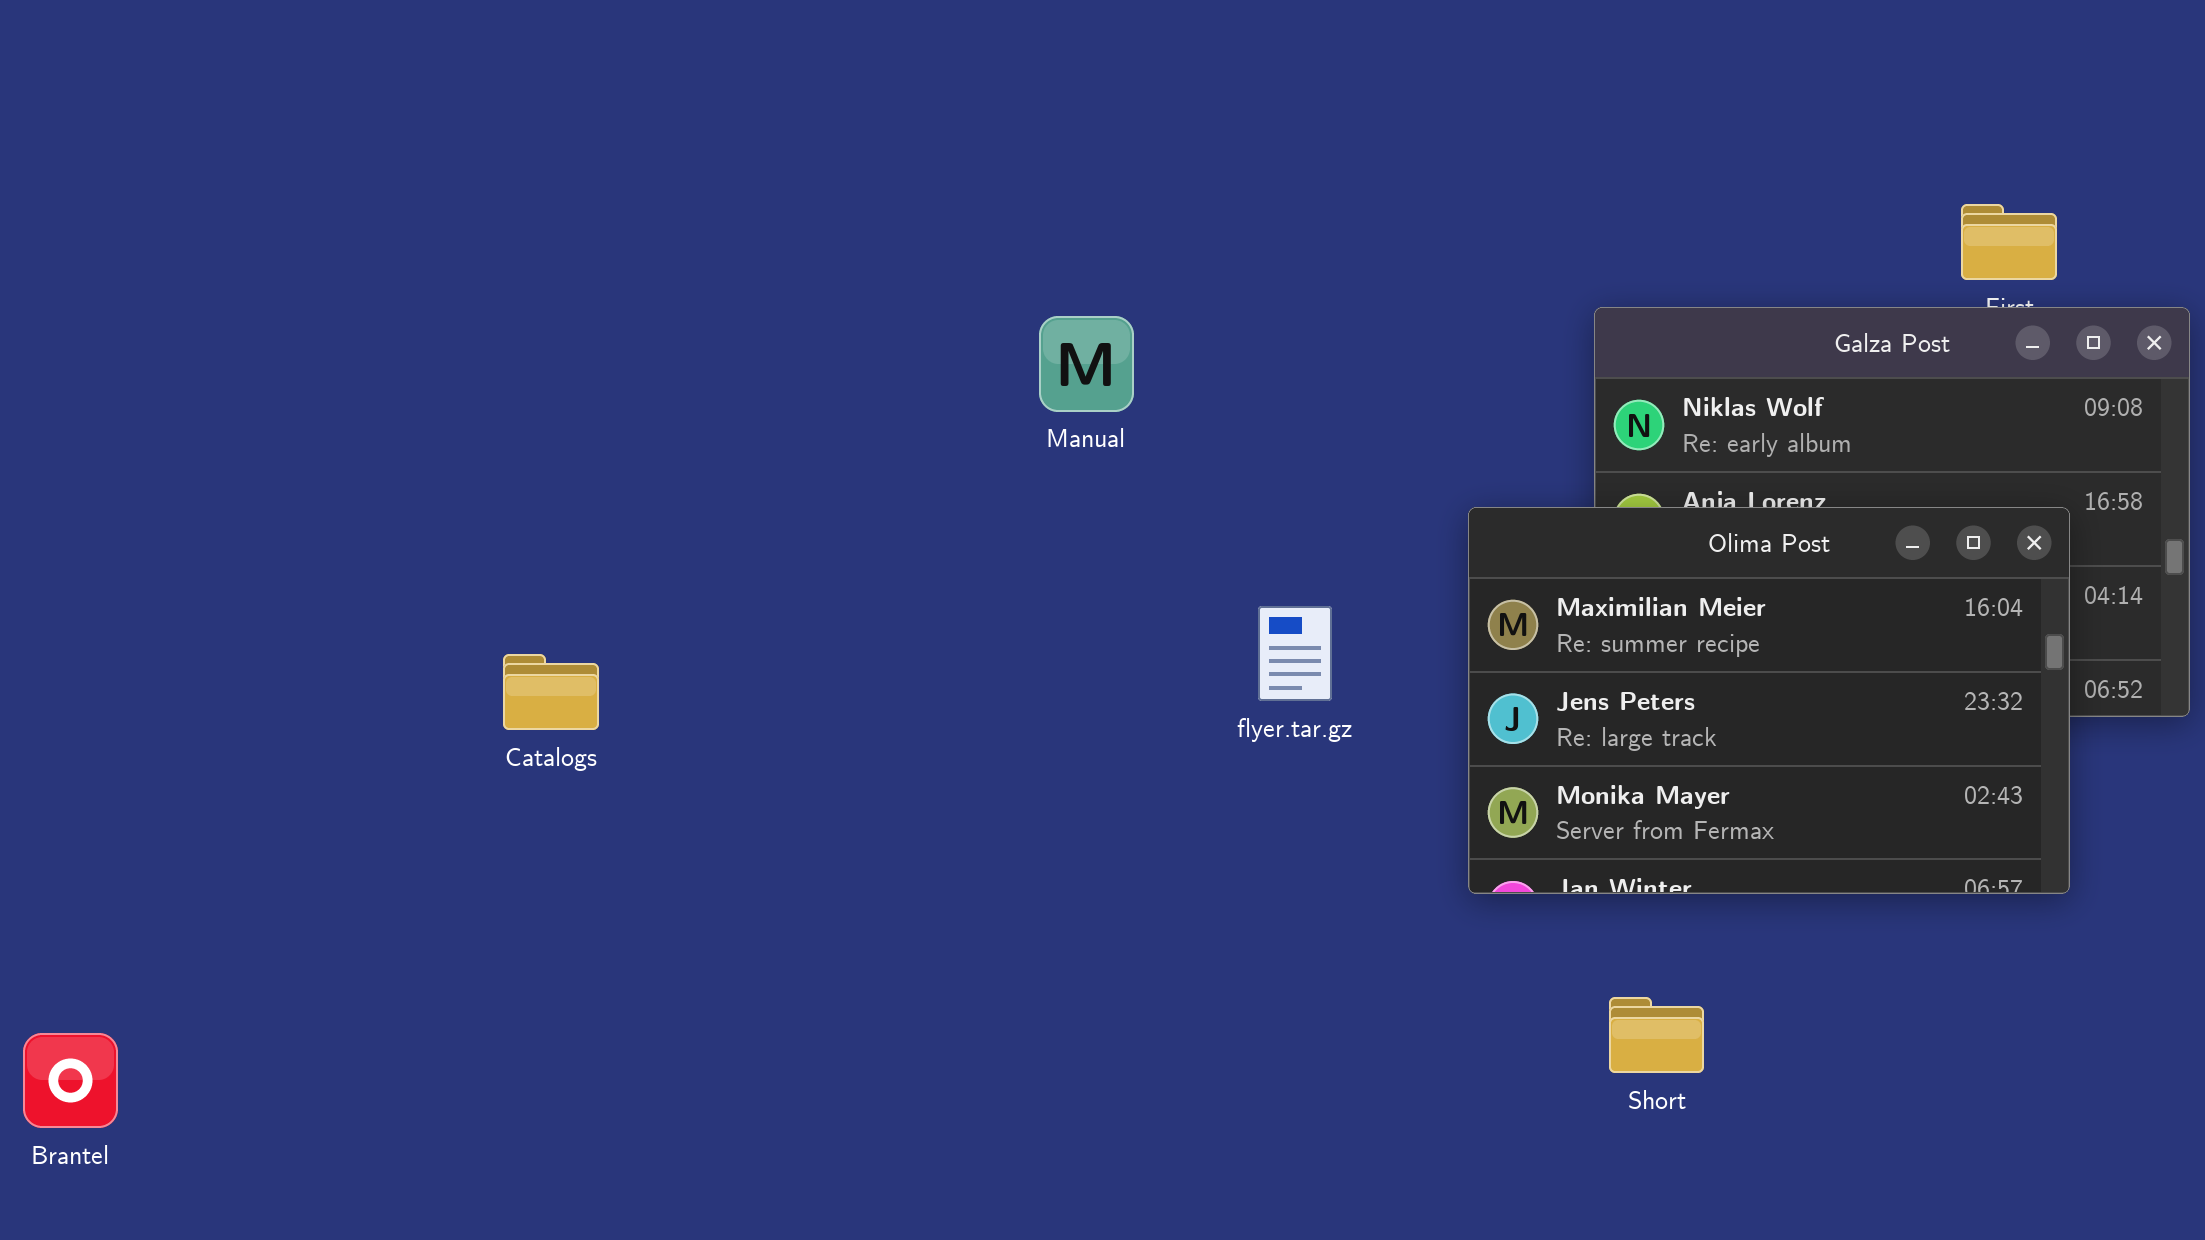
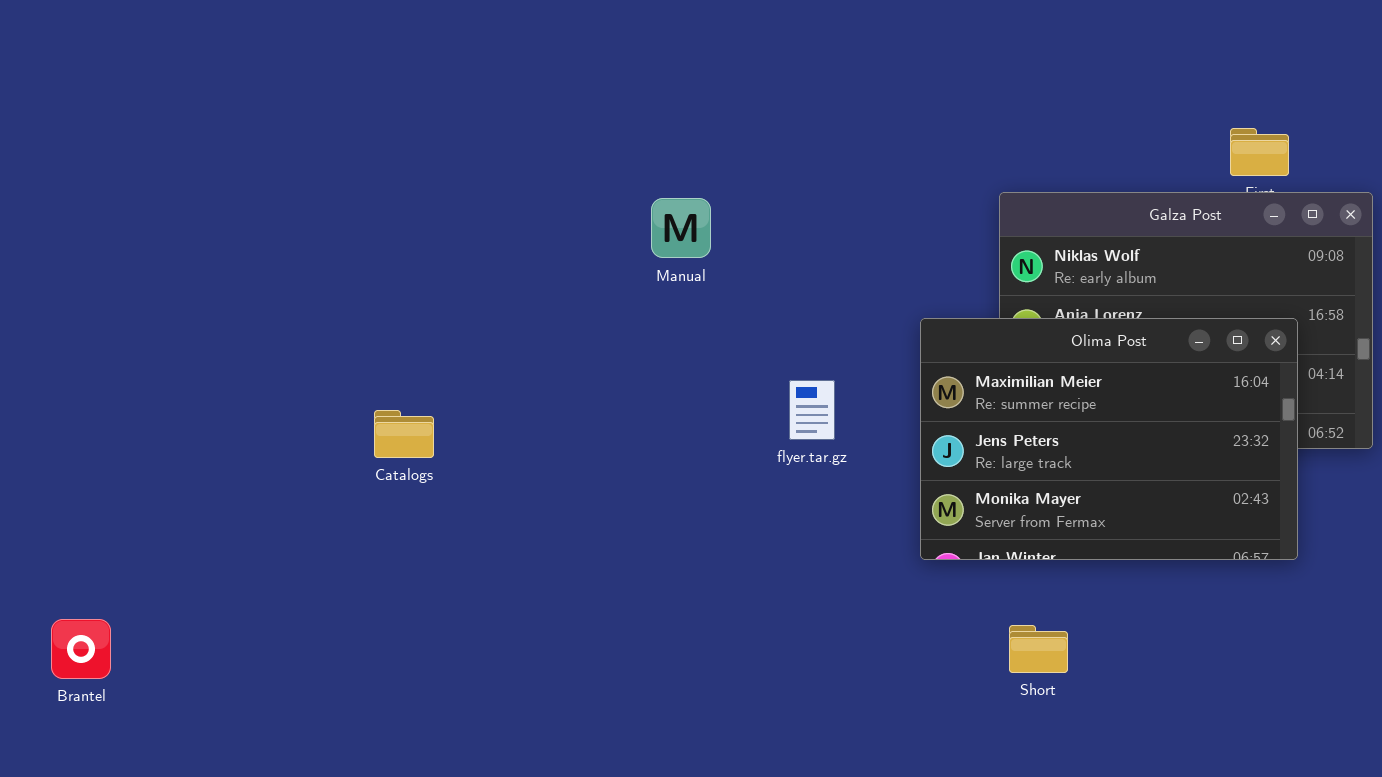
Catalogs: [503,654,599,730] -> [374,410,434,458], moved
Brantel: [23,1033,118,1128] -> [51,619,111,679], moved

